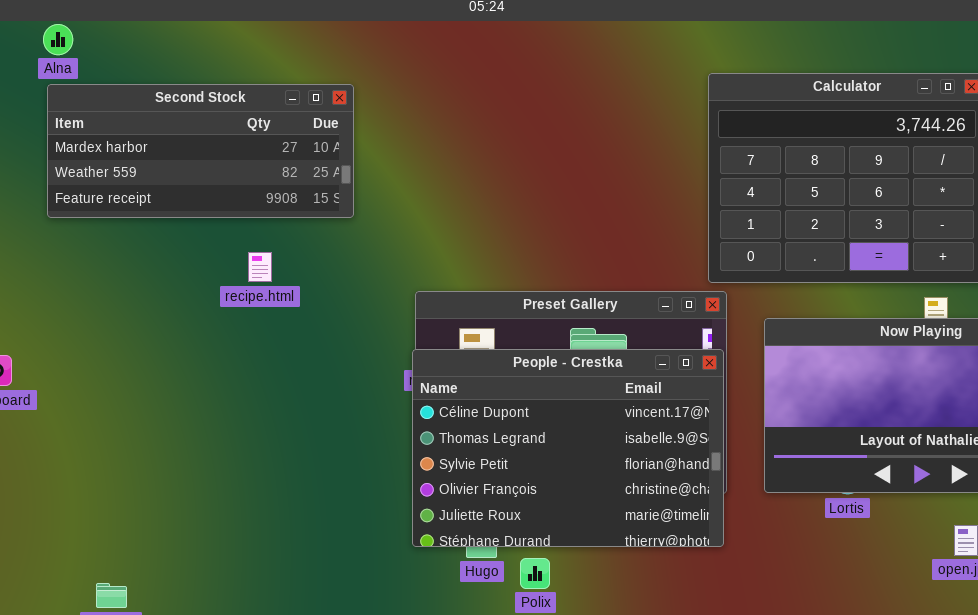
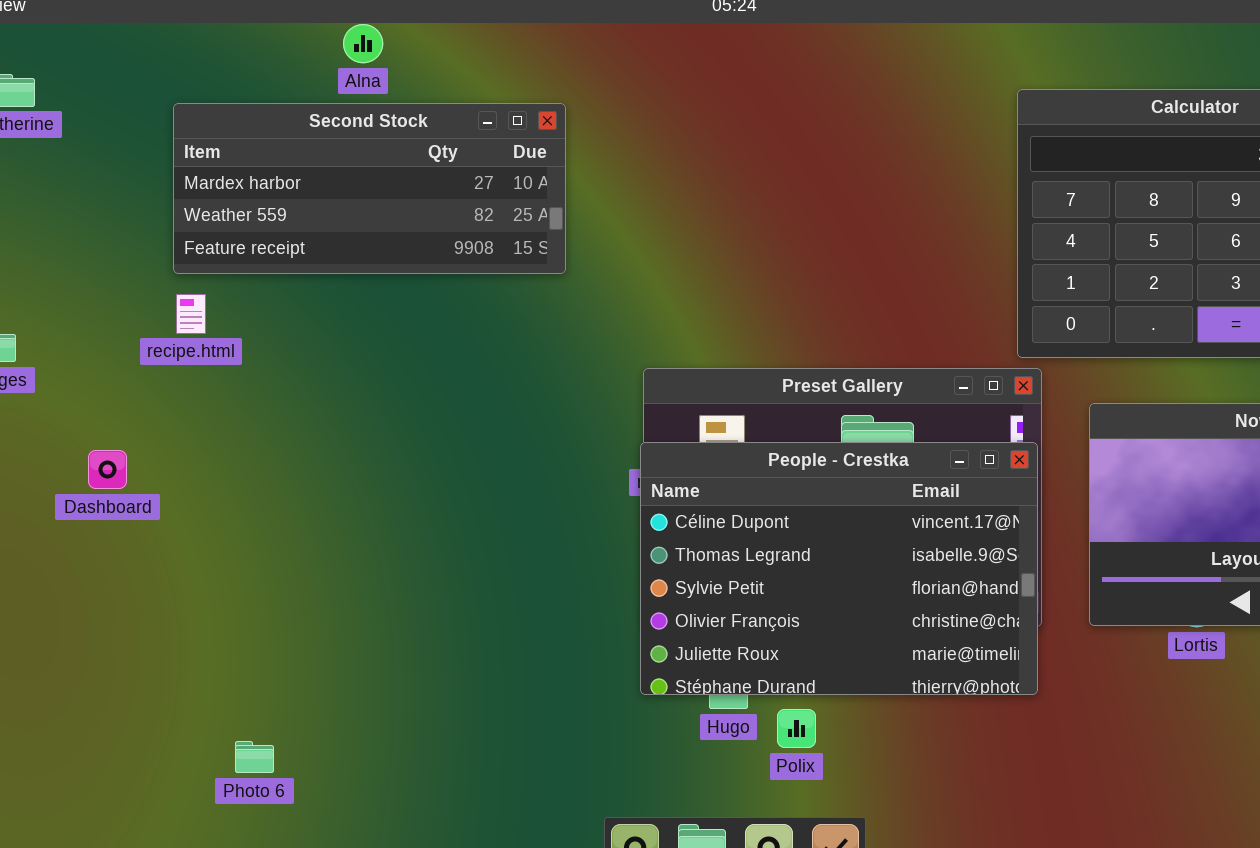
Alna: [43,24,73,55] -> [343,24,383,63], moved
recipe.html: [248,252,272,282] -> [176,294,206,334], moved

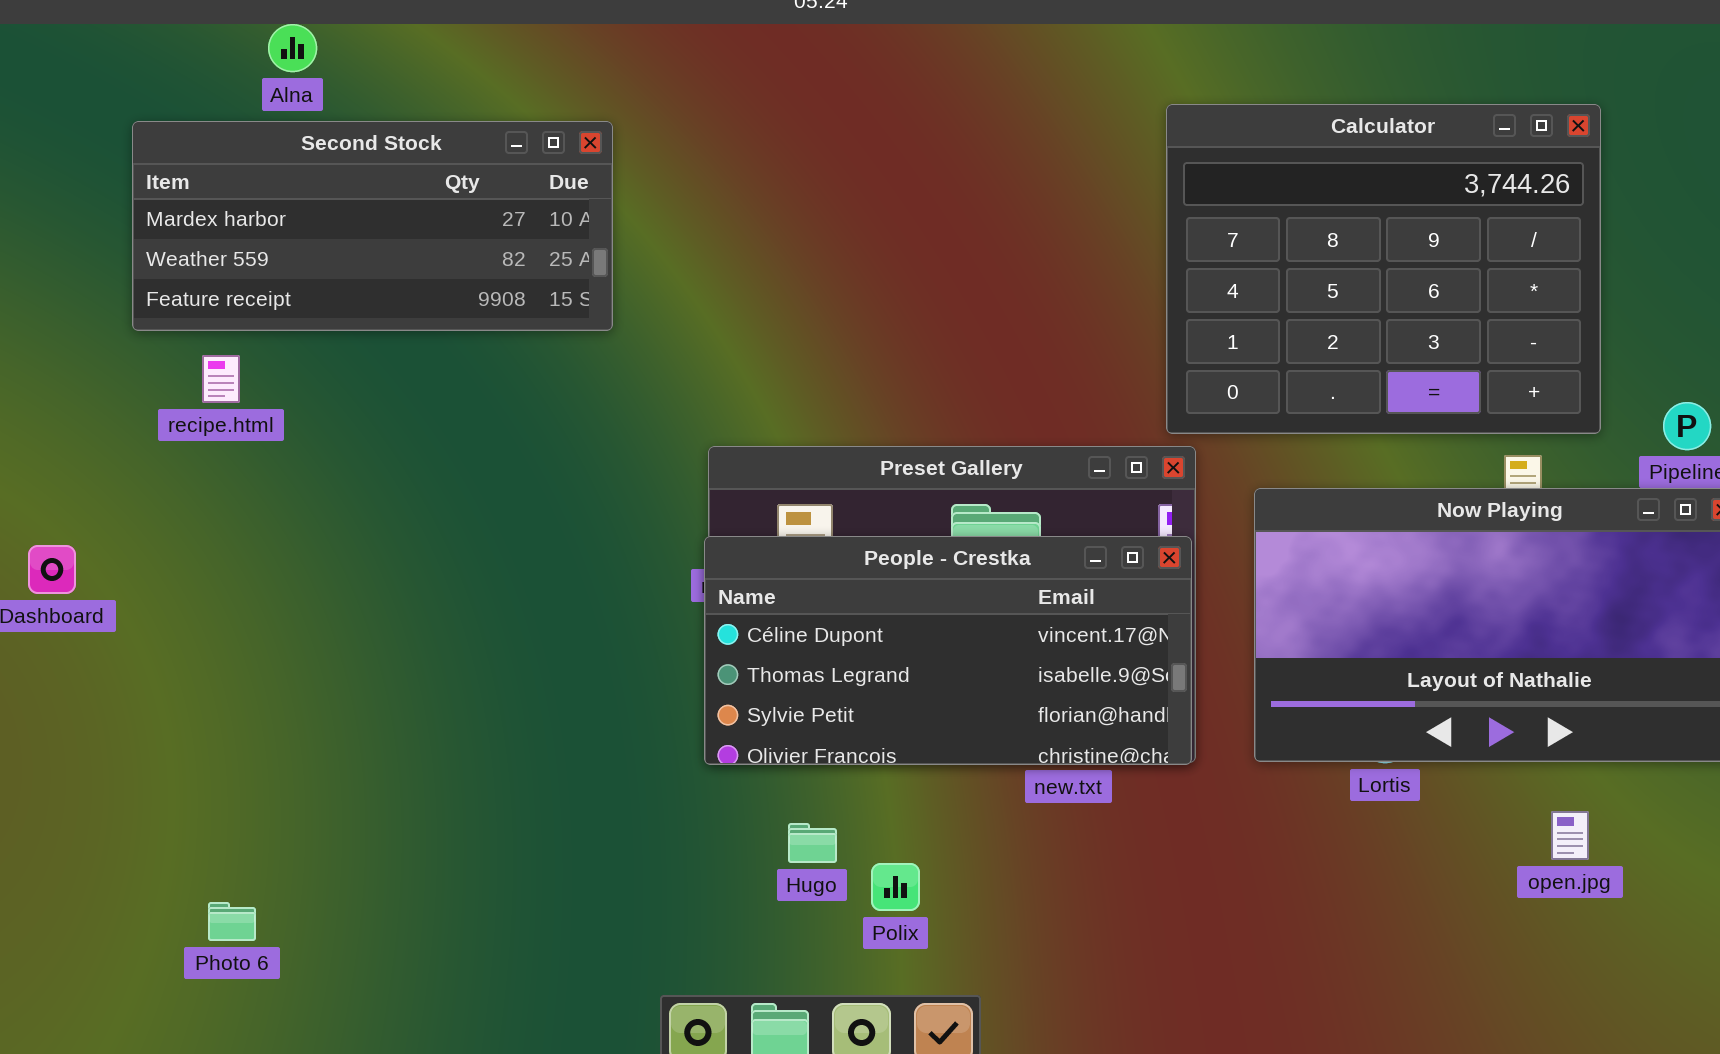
Alna: [343,24,383,63] -> [268,24,317,72], moved
recipe.html: [176,294,206,334] -> [202,355,240,403], moved
People - Crestka: [640,442,1038,695] -> [704,536,1192,765], resized

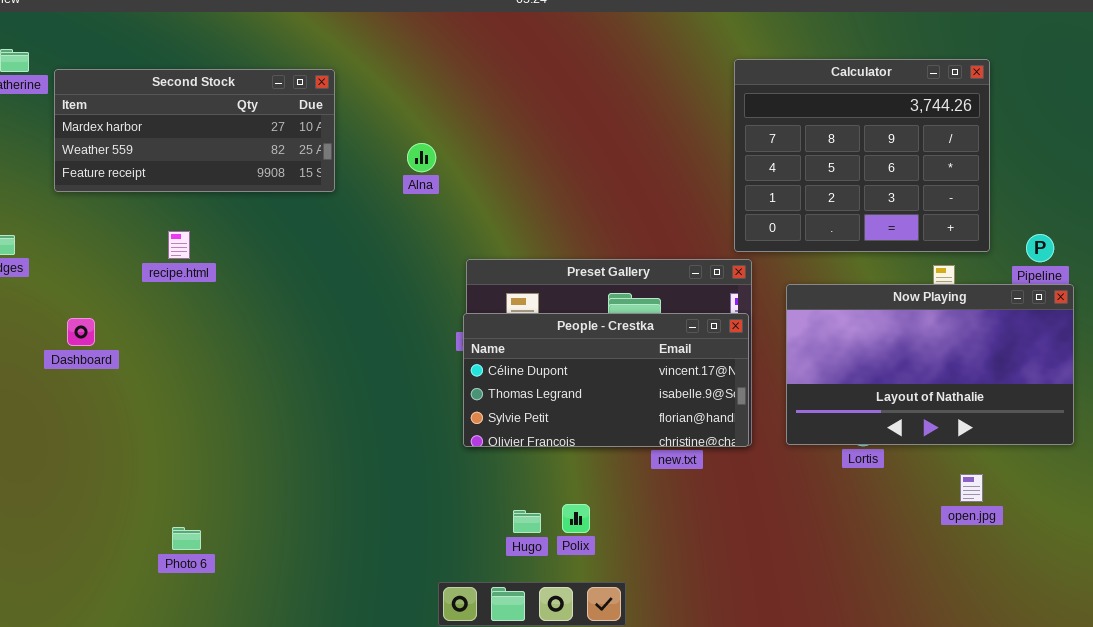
Alna: [268,24,317,72] -> [407,143,436,172], moved
Second Stock: [132,121,613,331] -> [54,69,335,192], moved
recipe.html: [202,355,240,403] -> [168,231,190,259], moved
Hugo: [788,823,837,863] -> [513,510,541,533], moved

